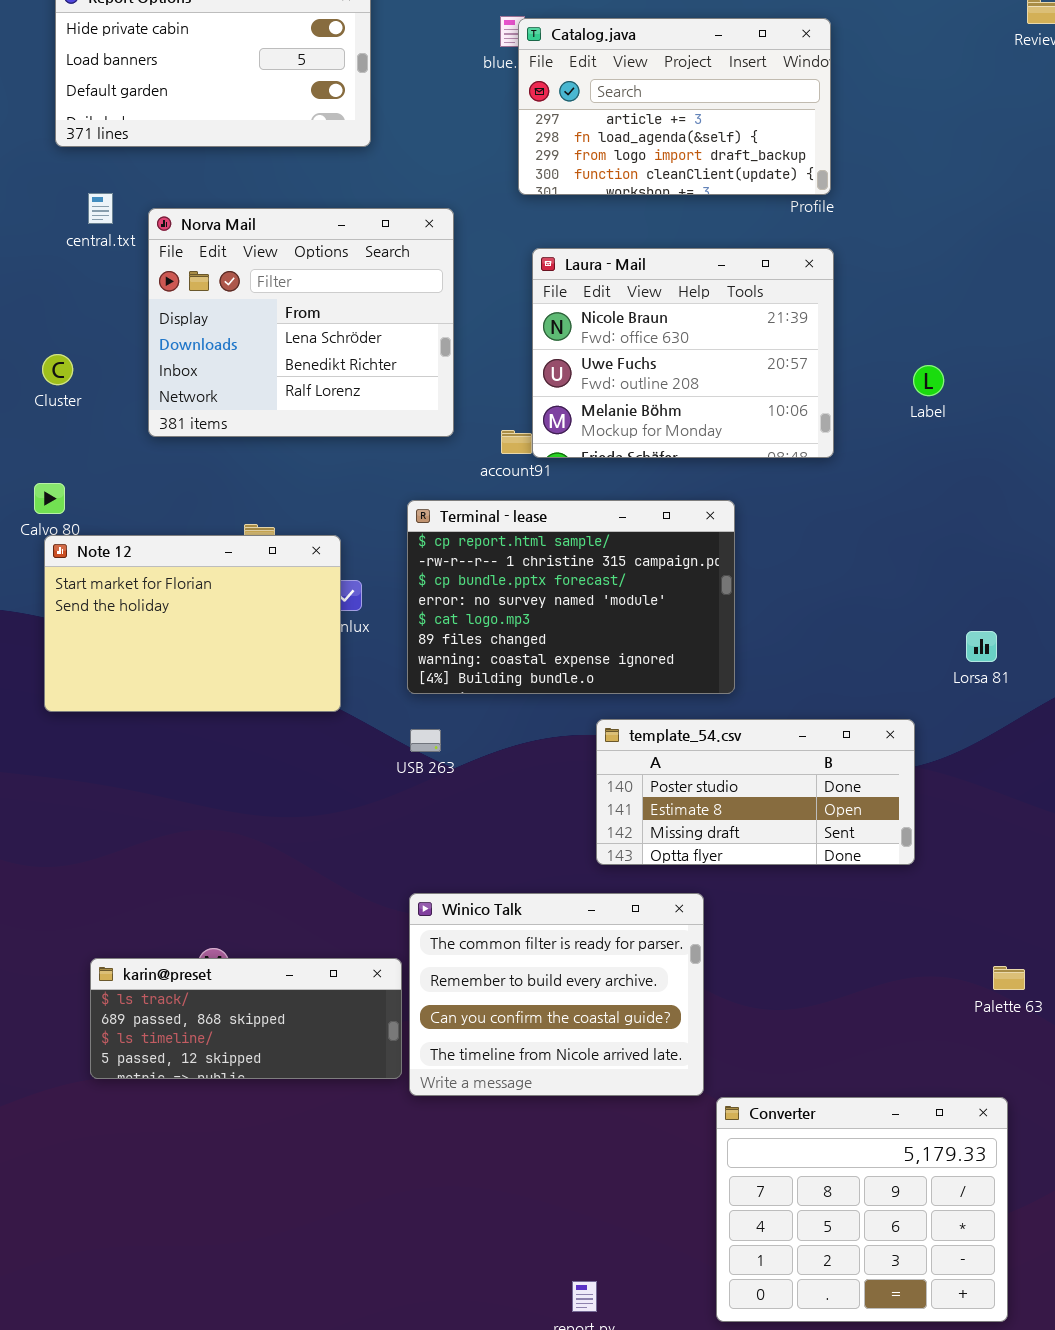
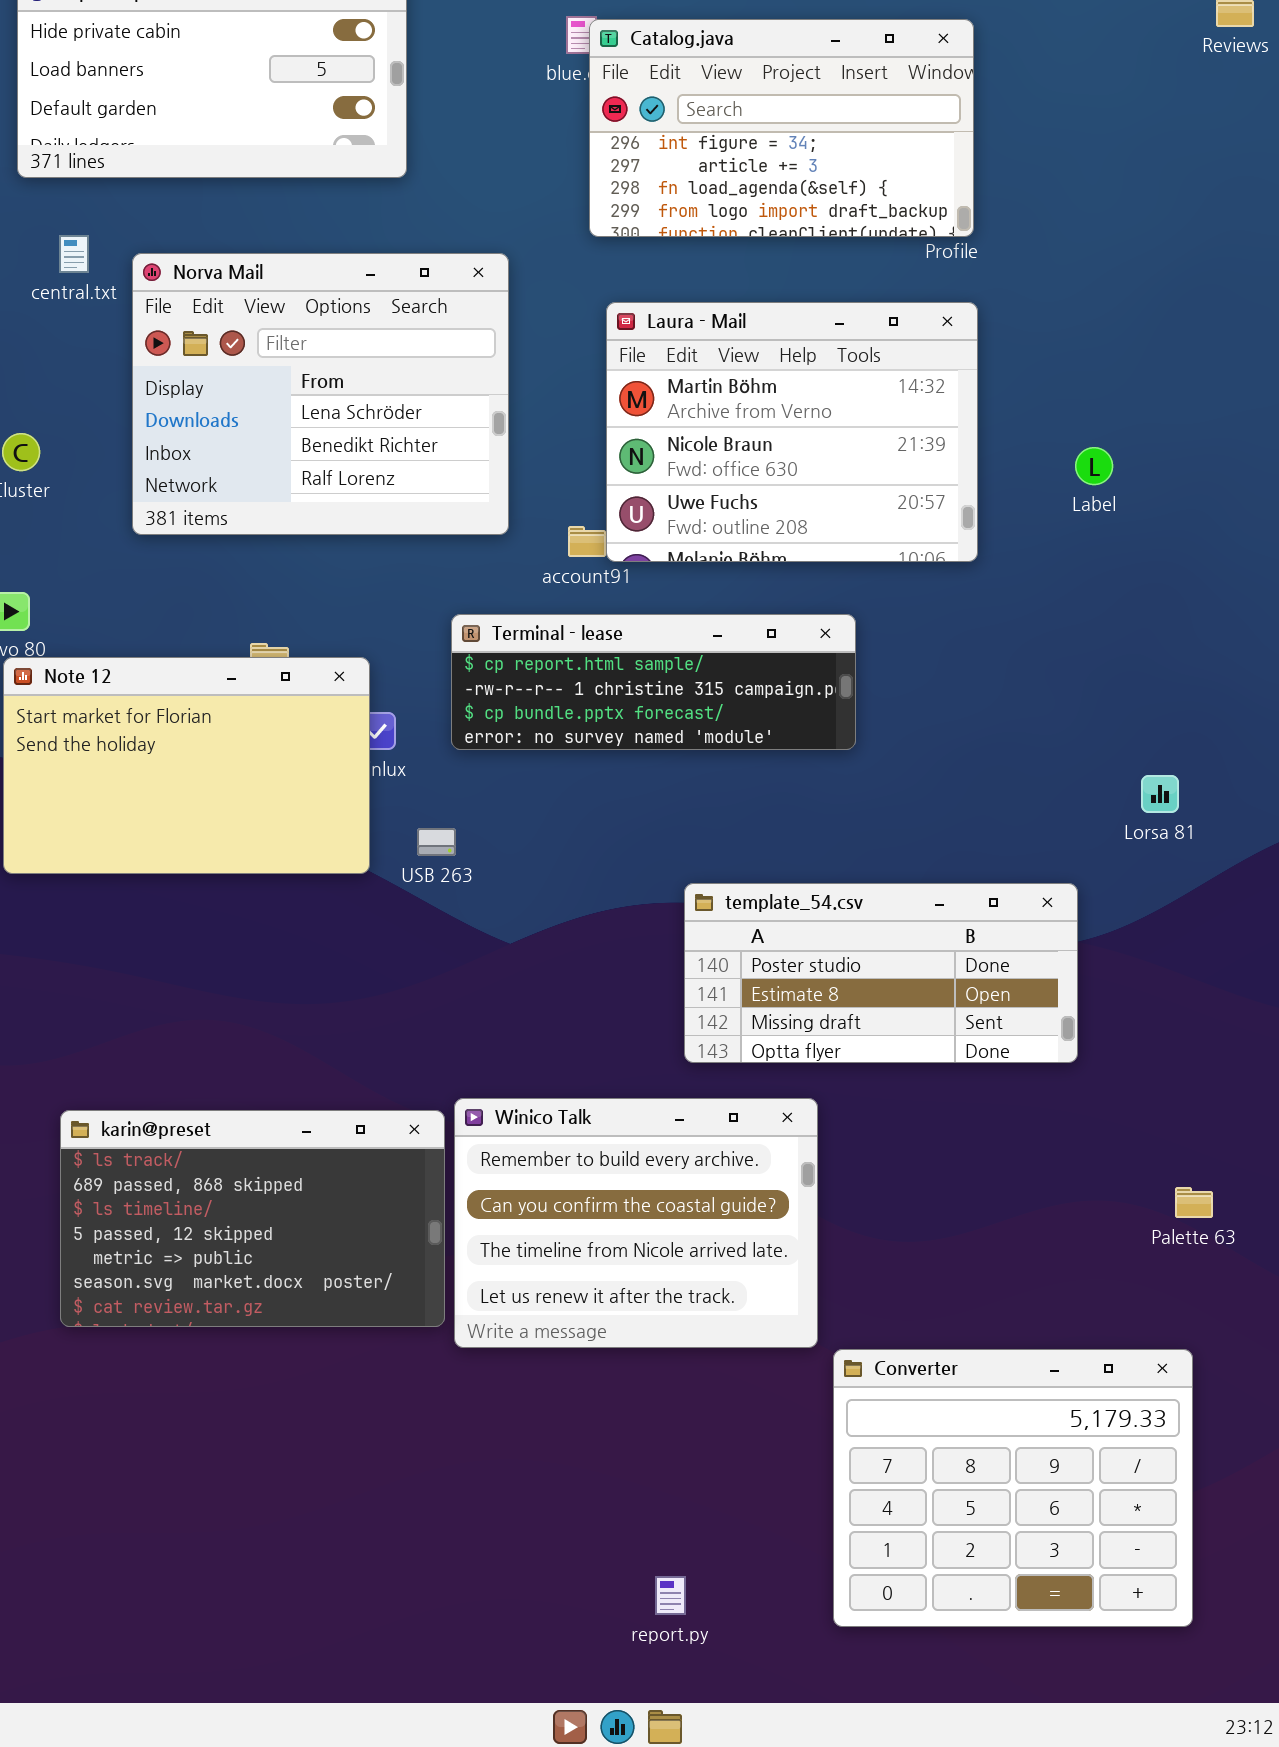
Catalog.java: [518,18,831,195] -> [589,19,974,237], scrolled up 1 row
Laura - Mail: [532,248,834,458] -> [606,302,978,562], scrolled up 1 row
Terminal - lease: [407,500,735,694] -> [451,614,856,750], resized
USB 263: [410,729,441,752] -> [417,828,456,856], moved
Winico Talk: [409,893,704,1096] -> [454,1098,818,1348], scrolled down 1 row
karin@preset: [90,958,402,1079] -> [60,1110,445,1327], resized

